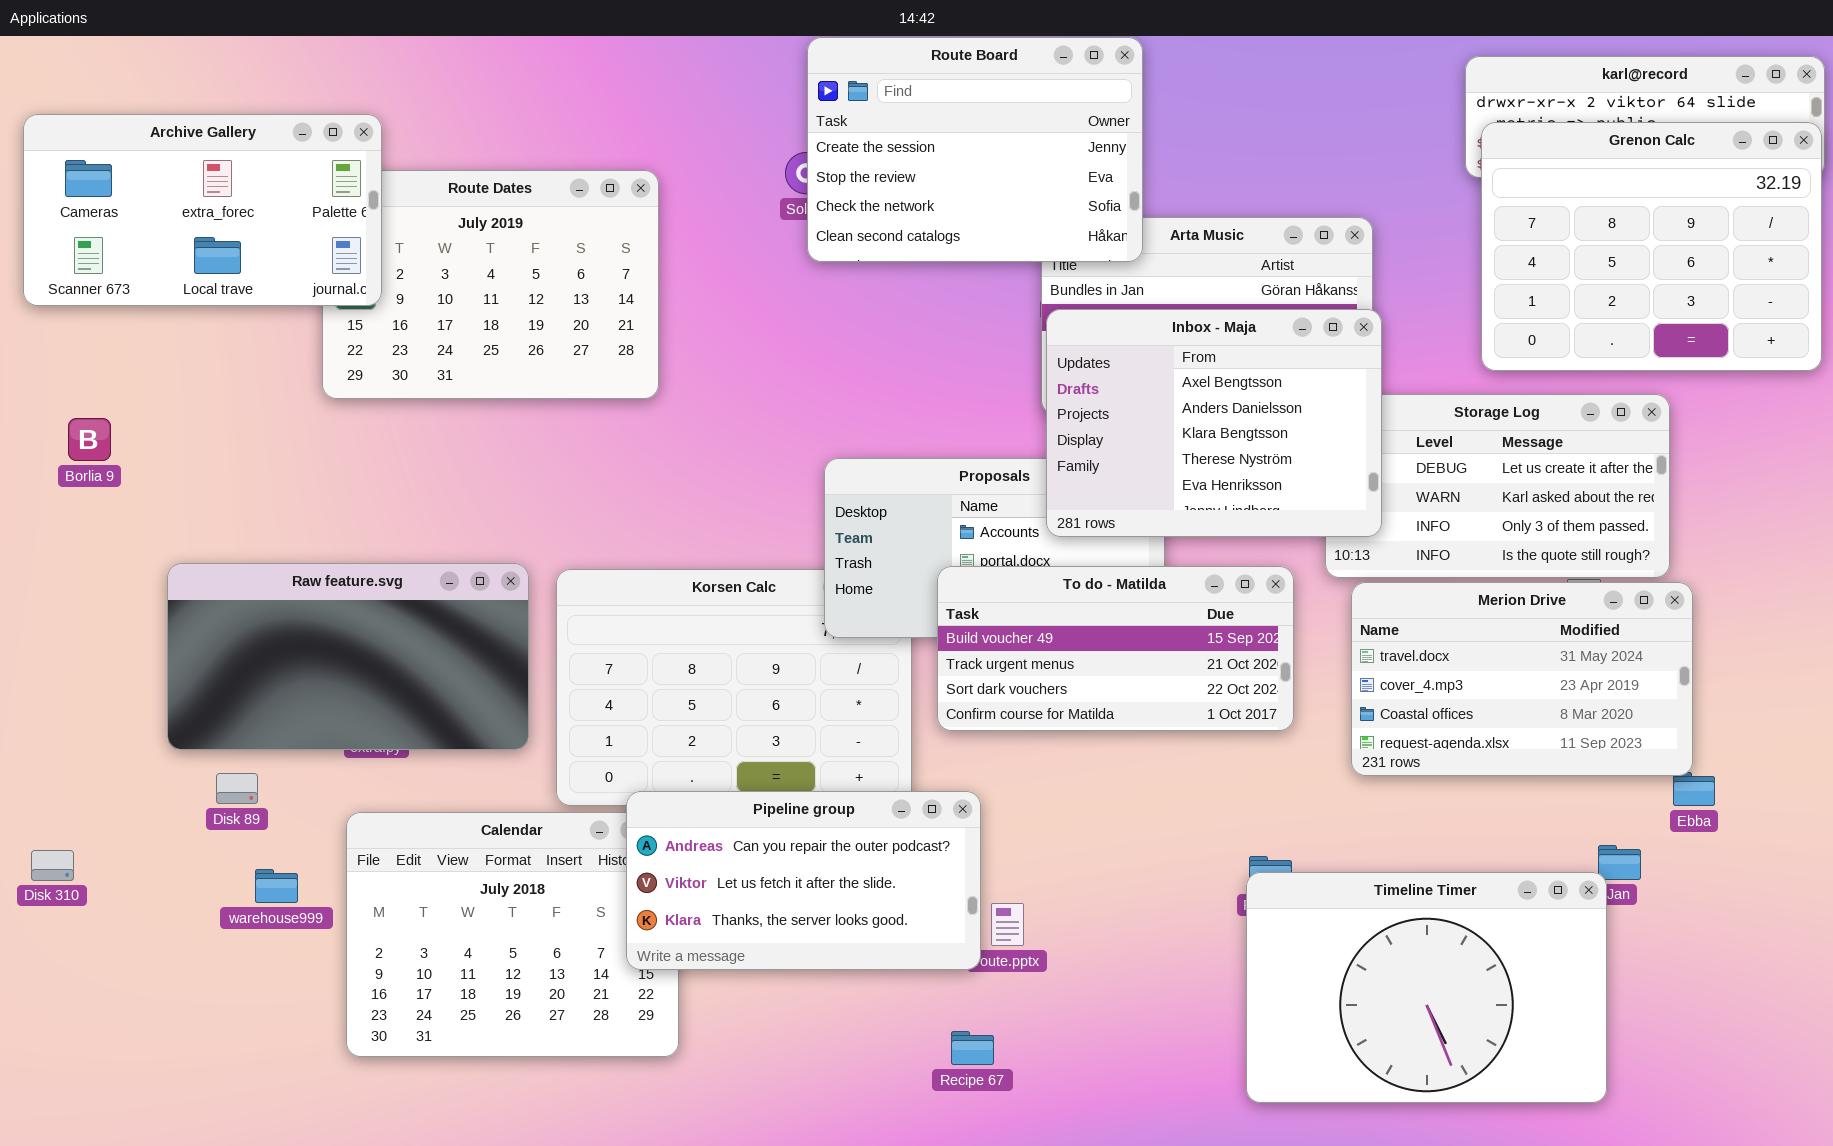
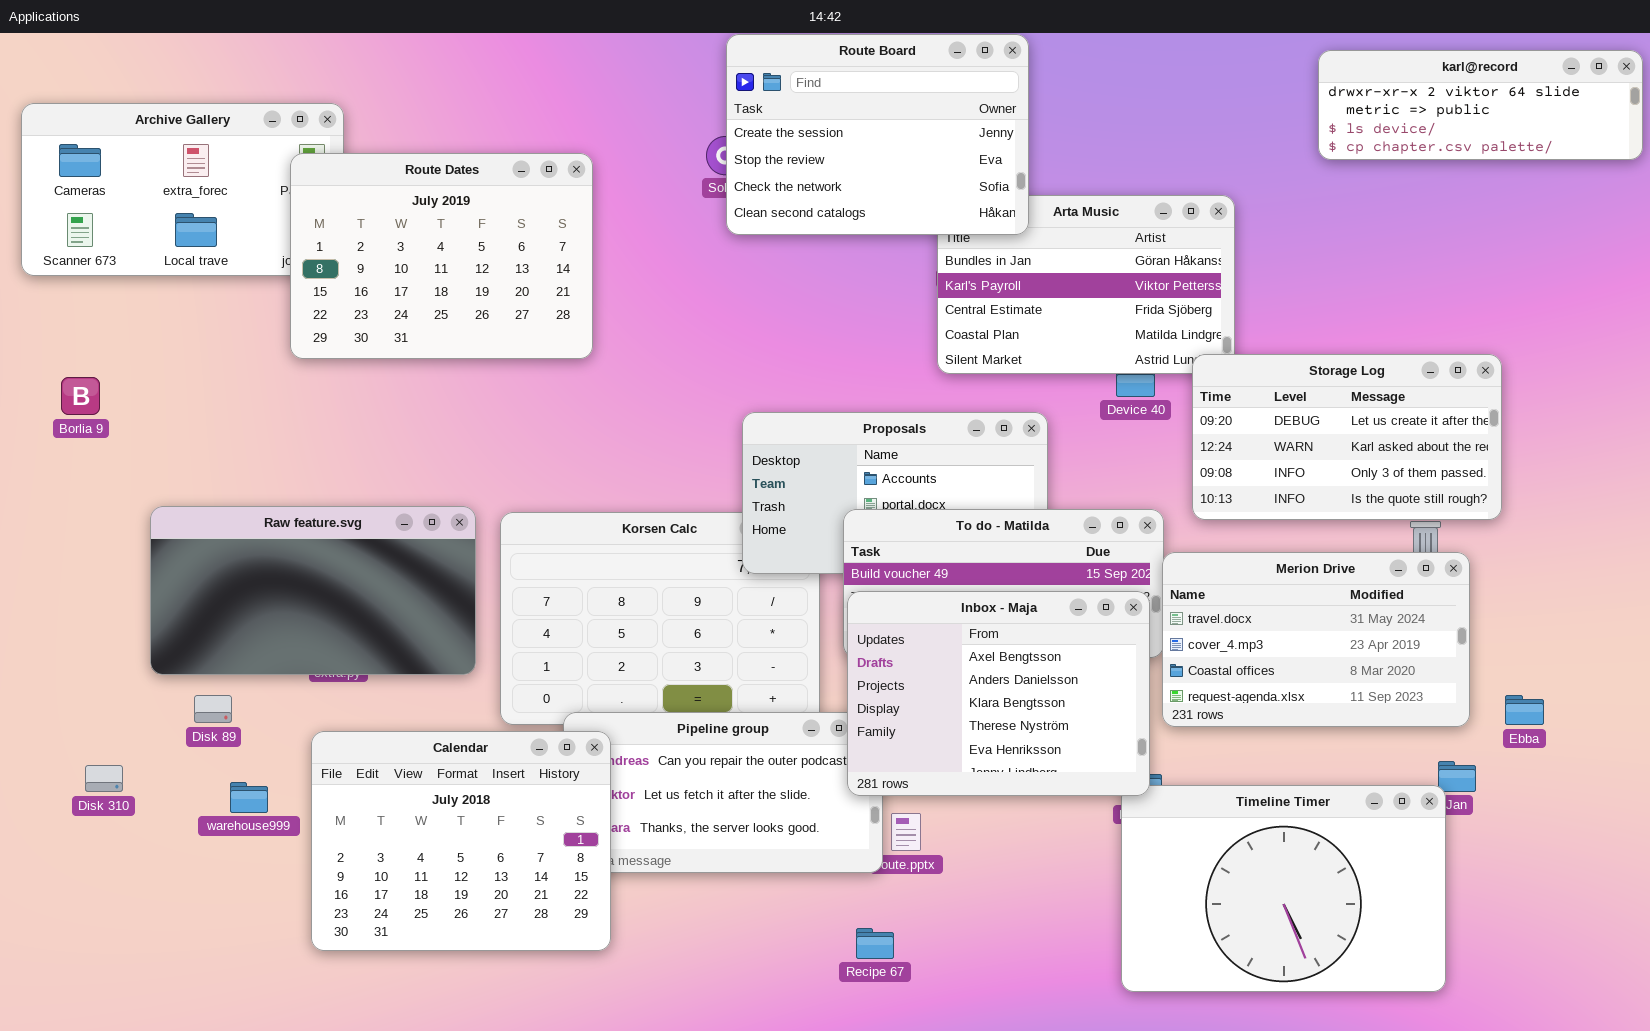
Grenon Calc: [1481,122,1822,371] -> none, closed
Route Dates: [322,170,659,399] -> [290,153,593,359], raised
Inbox - Maja: [1046,309,1382,537] -> [847,591,1150,796], moved
Merion Drive: [1351,582,1693,776] -> [1162,552,1470,727], moved
Calendar: [346,812,679,1057] -> [311,731,611,951], raised
Disk 310: [31,850,74,881] -> [85,765,123,792], moved

